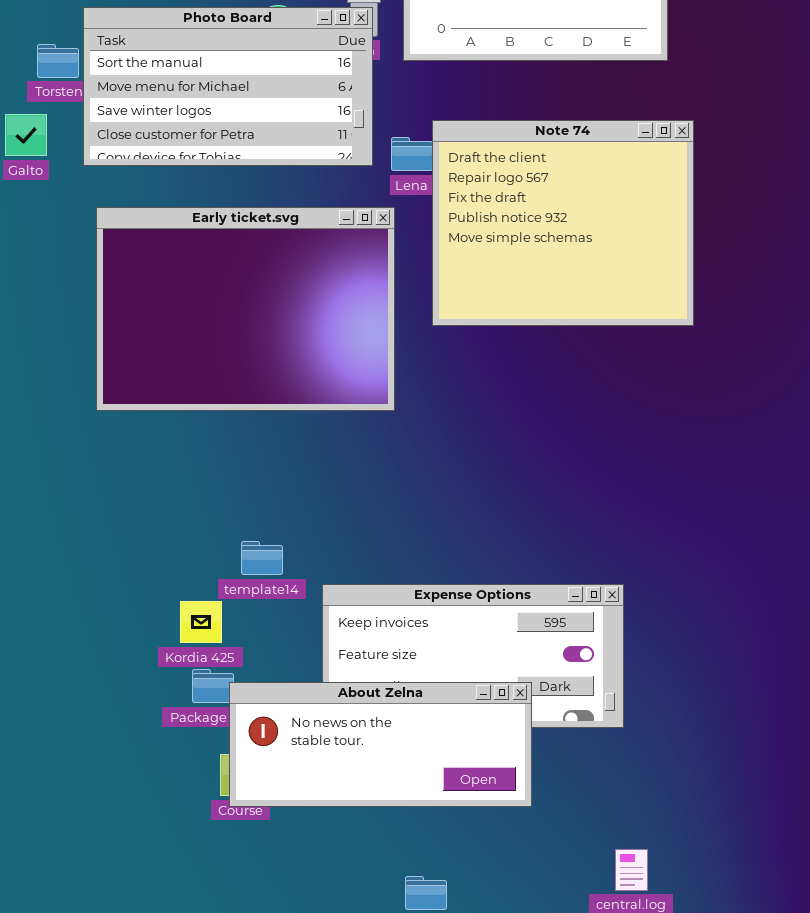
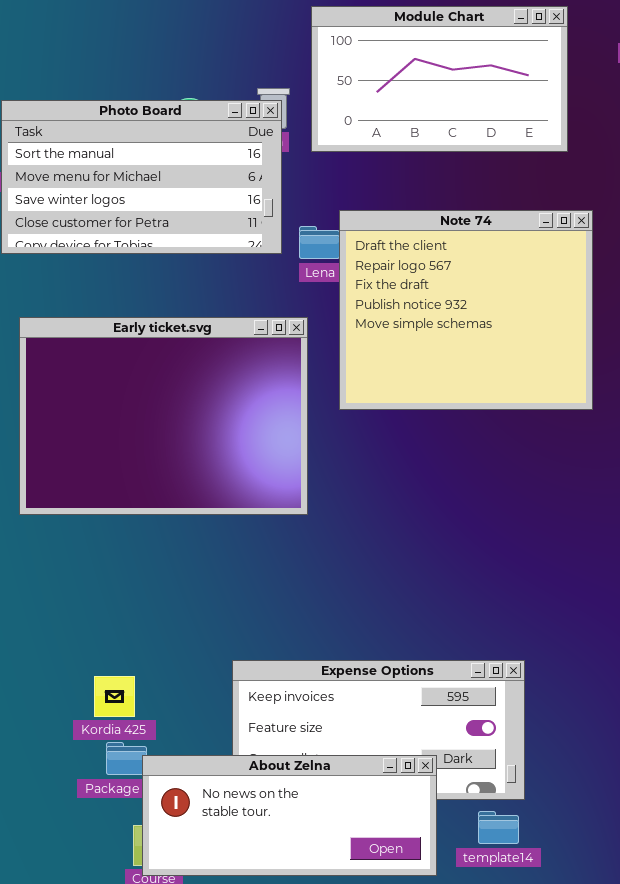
Early ticket.svg: [96,207,395,411] -> [19,317,308,515], moved
template14: [241,541,283,575] -> [478,811,519,844], moved

